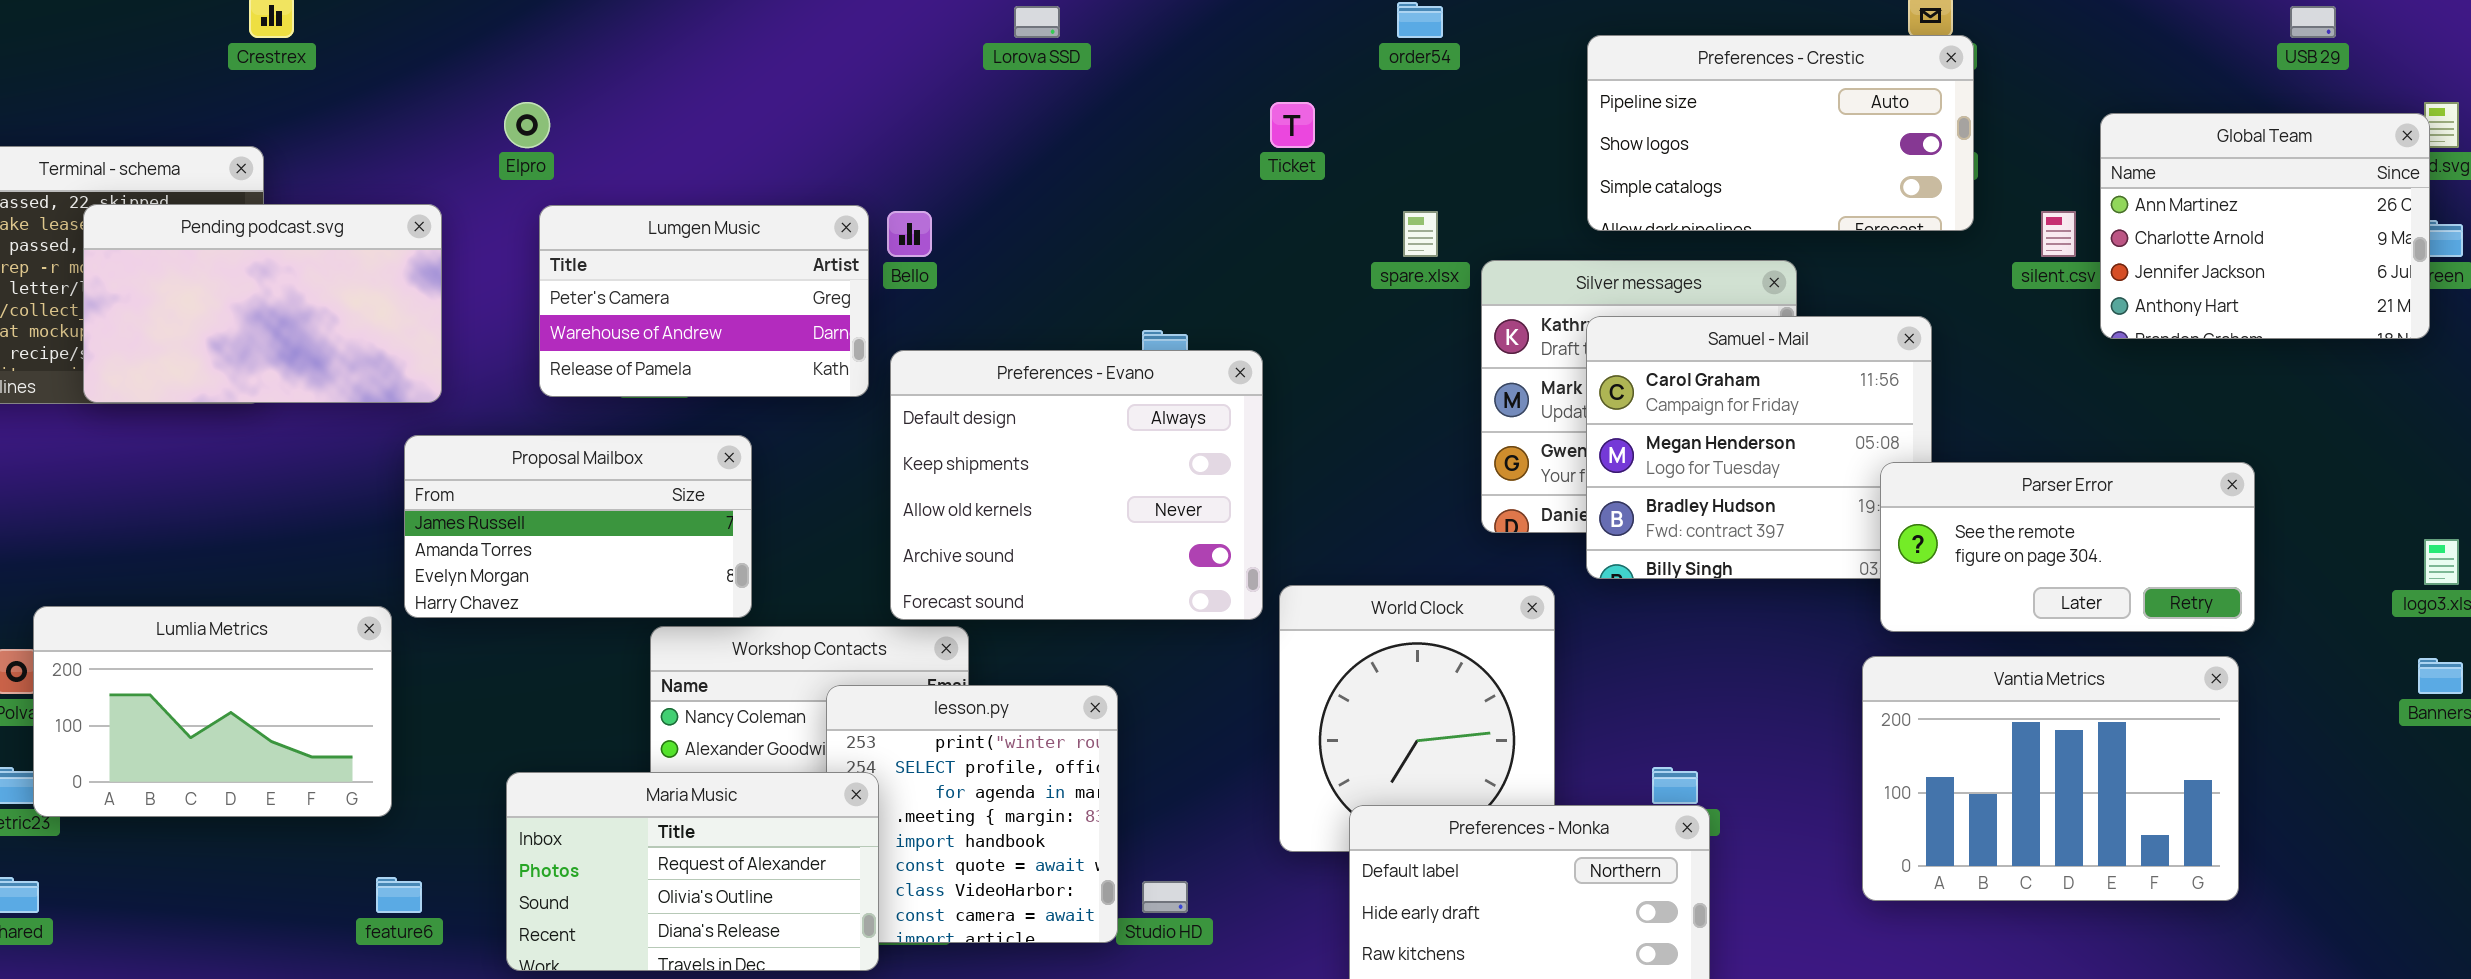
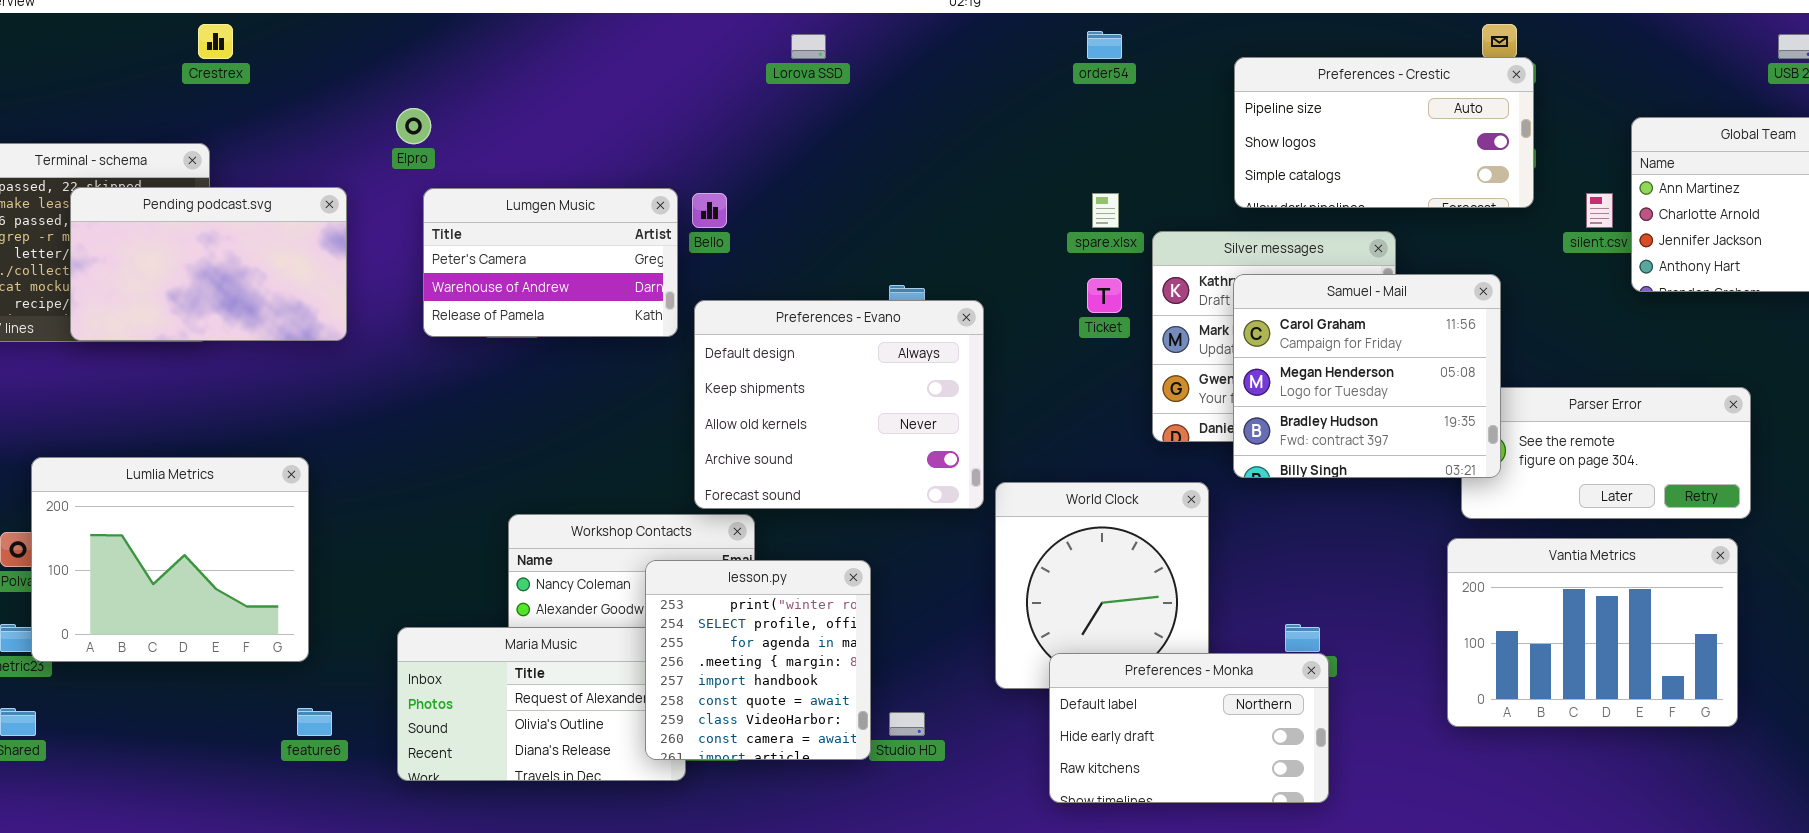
Ticket: [1270,102,1315,148] -> [1087,278,1122,313], moved
Samuel - Mail: [1586,316,1932,579] -> [1233,274,1501,478], raised
Proposal Mailbox: [404,435,752,618] -> none, closed
Lumlia Metrics: [33,606,392,817] -> [31,457,309,662], resized
lesson.py: [826,685,1118,943] -> [645,560,871,760], raised

